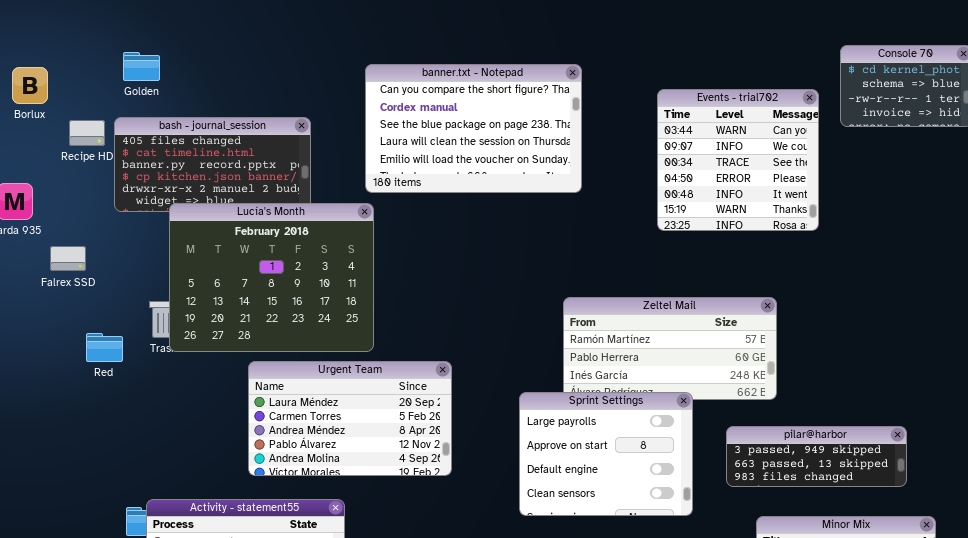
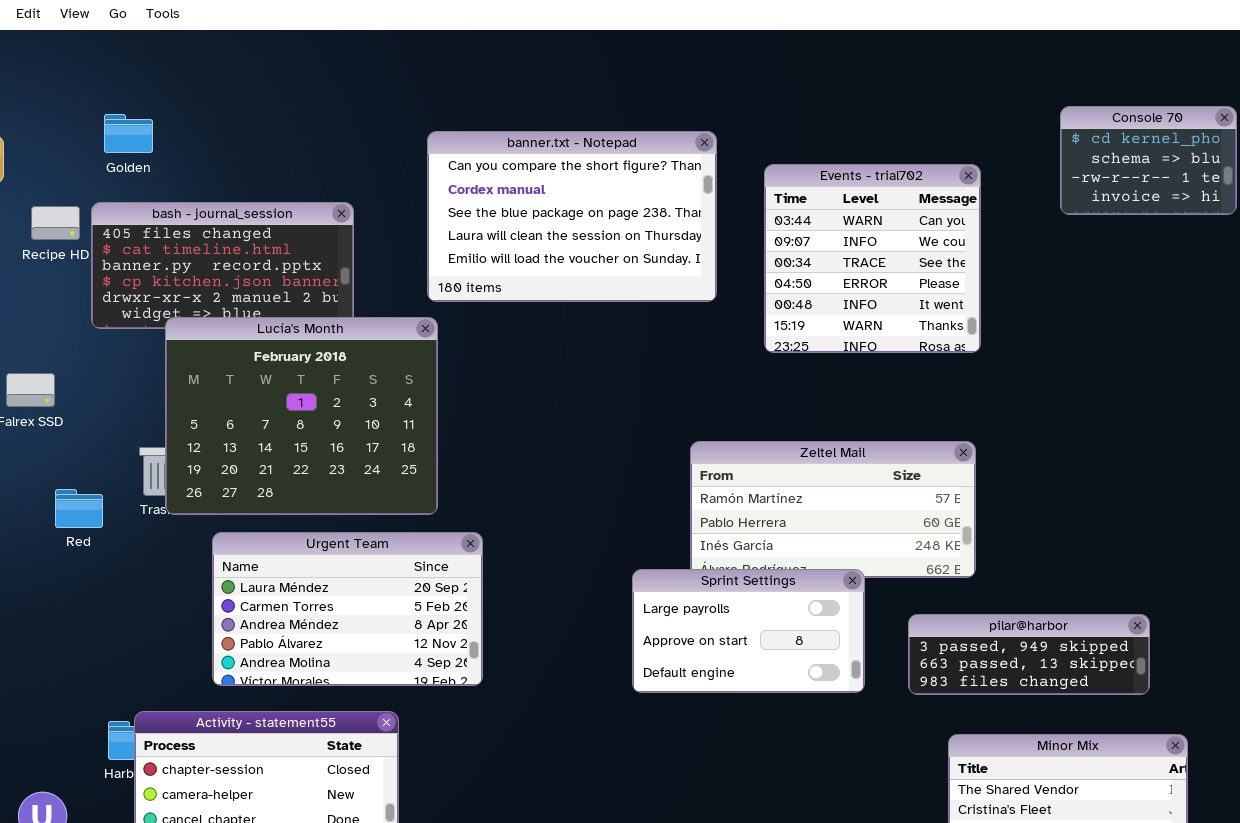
Events - trial702: [657,89,819,231] -> [764,164,981,353], moved
Urgent Team: [248,361,452,476] -> [212,532,483,686], moved
Sprint Settings: [519,392,693,516] -> [632,569,865,693], resized

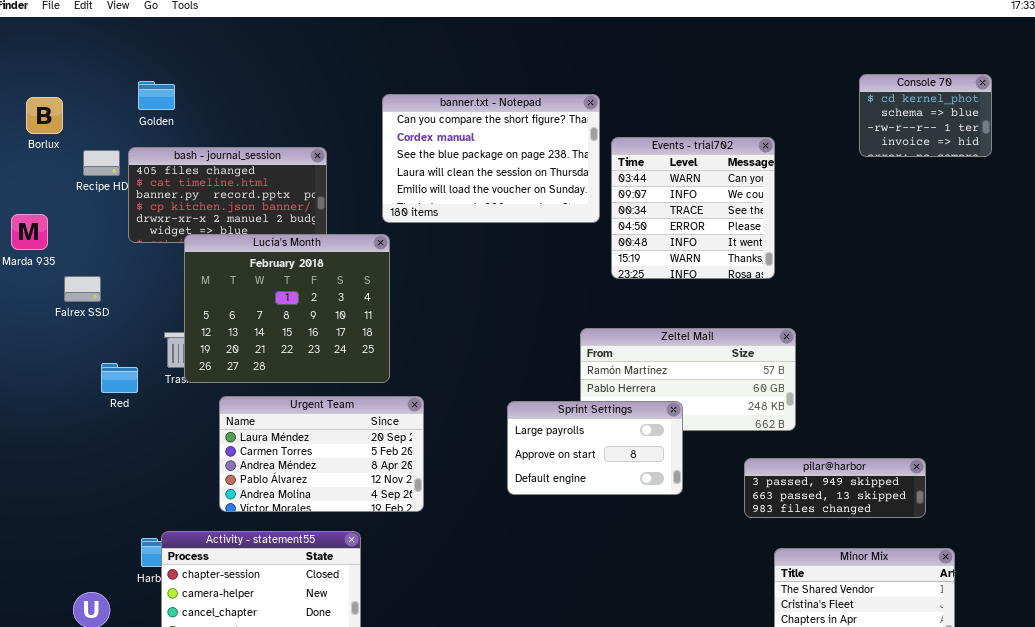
Events - trial702: [764,164,981,353] -> [611,137,775,279], moved
Sprint Settings: [632,569,865,693] -> [507,401,683,495], moved

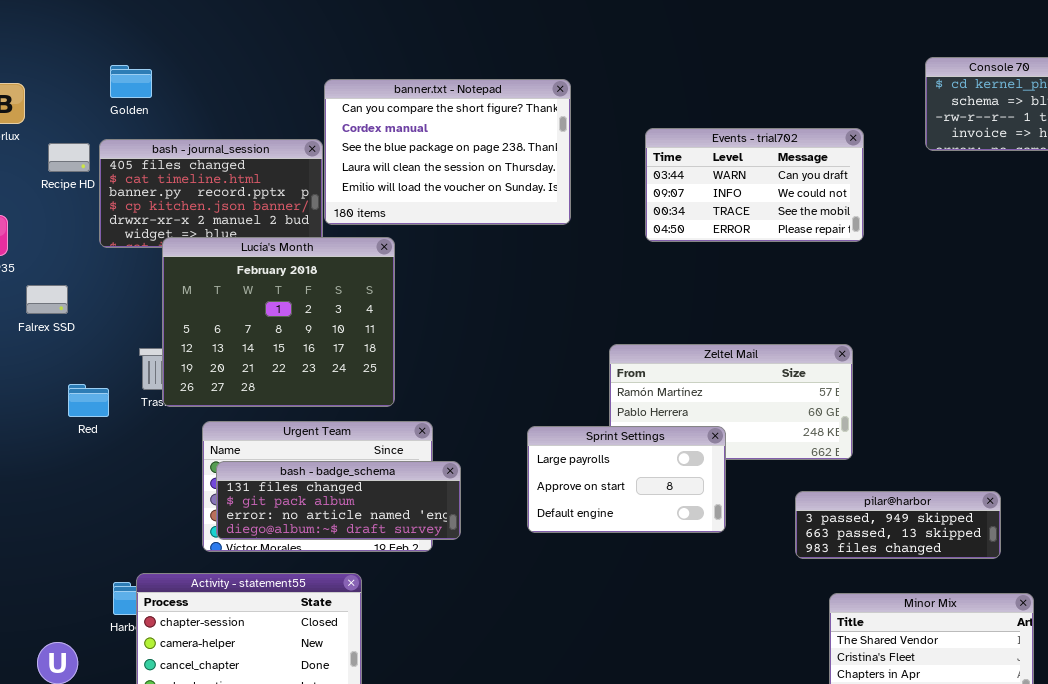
banner.txt - Notepad: [382,94,600,223] -> [324,79,571,225], moved
Events - trial702: [611,137,775,279] -> [645,128,864,242], resized
bash - badge_schema: none -> [216,461,461,540], opened

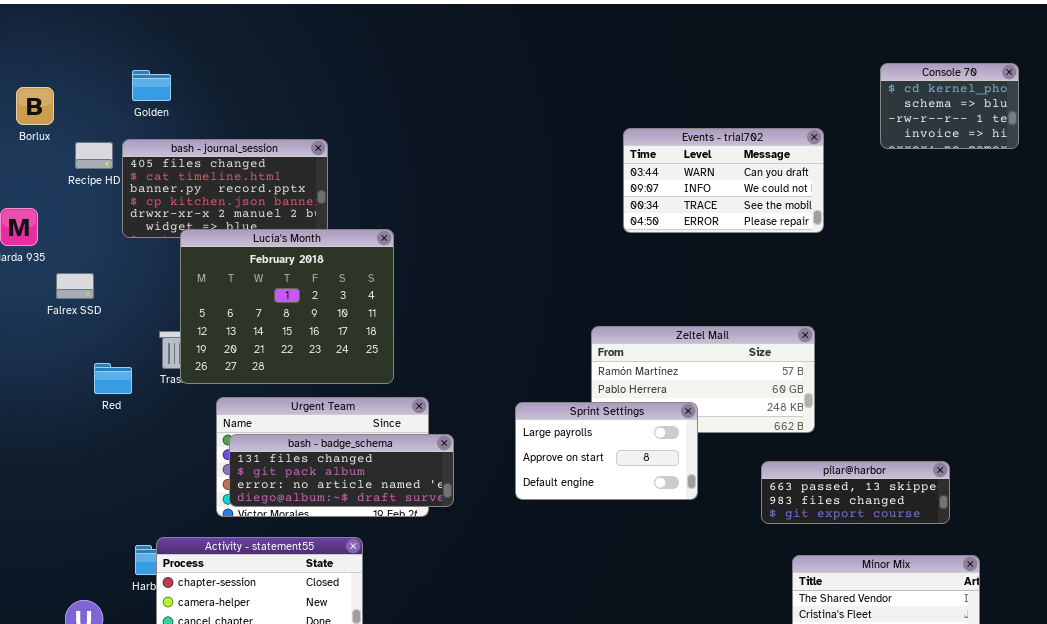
banner.txt - Notepad: [324,79,571,225] -> none, closed
pilar@harbor: [795,491,1001,559] -> [761,461,950,524], scrolled down 1 row

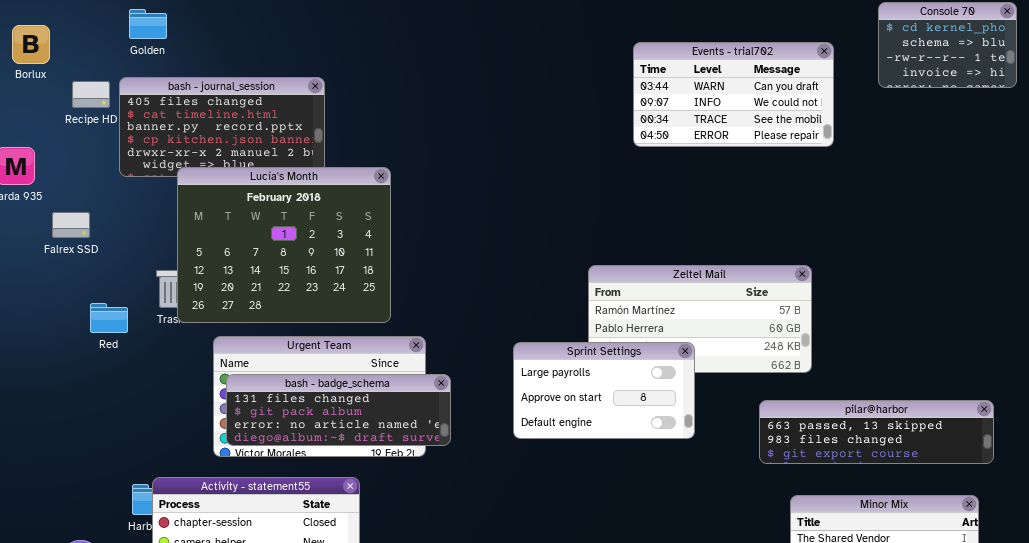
Events - trial702: [623,128,824,233] -> [633,42,834,147], moved
pilar@harbor: [761,461,950,524] -> [759,400,994,464], resized

